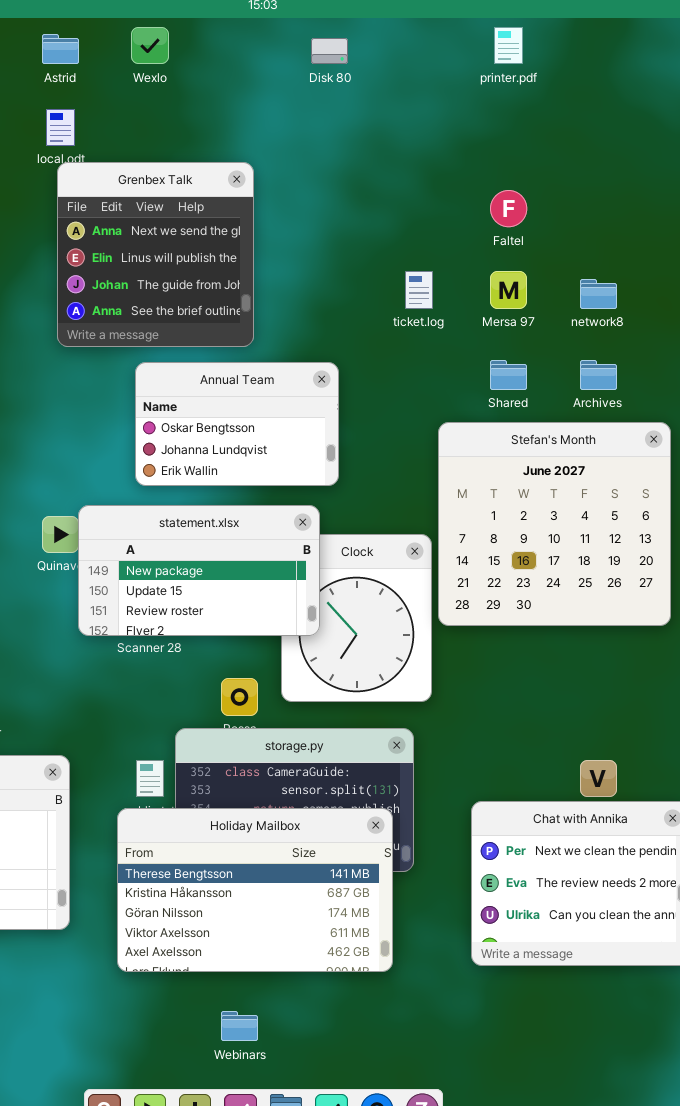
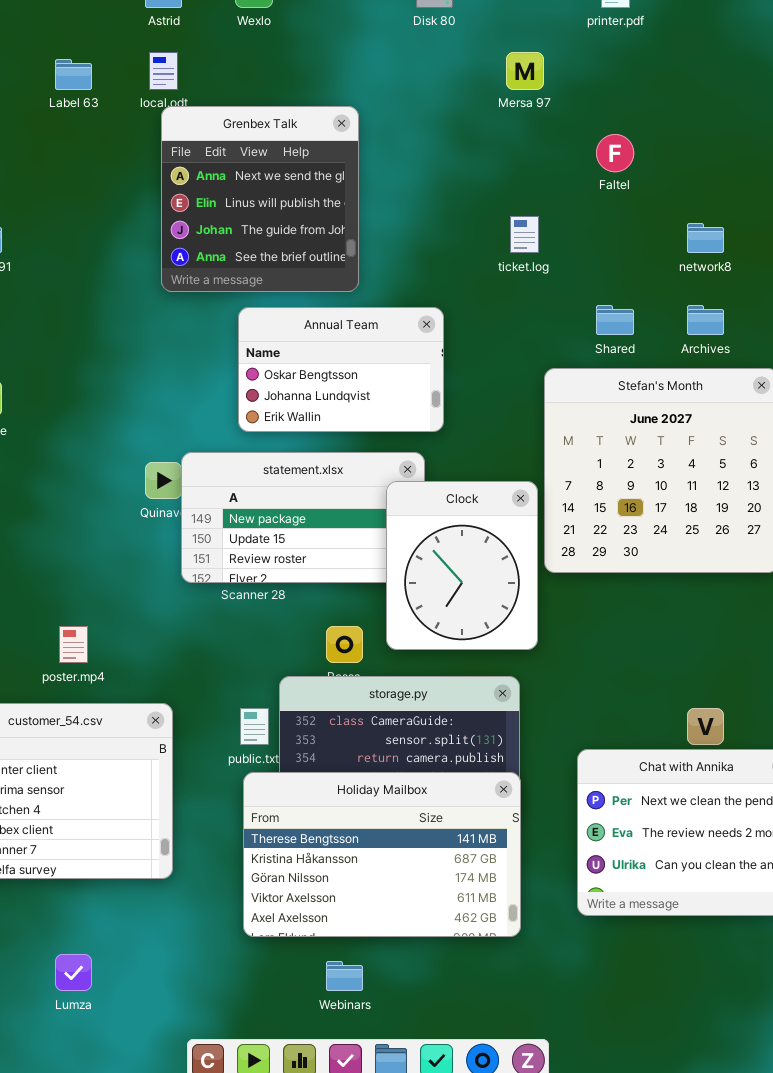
Mersa 97: [490,271,527,309] -> [506,52,544,90], moved
Clock: [281,534,432,702] -> [386,481,538,650], raised
Holiday Mailbox: [117,808,393,972] -> [243,772,521,937], moved

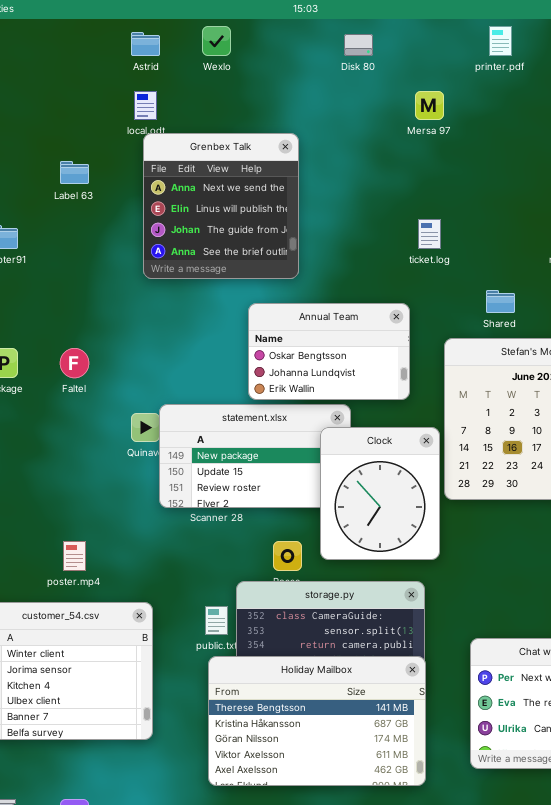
Label 63: [55,59,92,90] -> [60,161,89,184], moved
Faltel: [596,134,634,172] -> [60,348,89,378], moved
Annual Team: [238,307,444,432] -> [248,303,410,400], moved

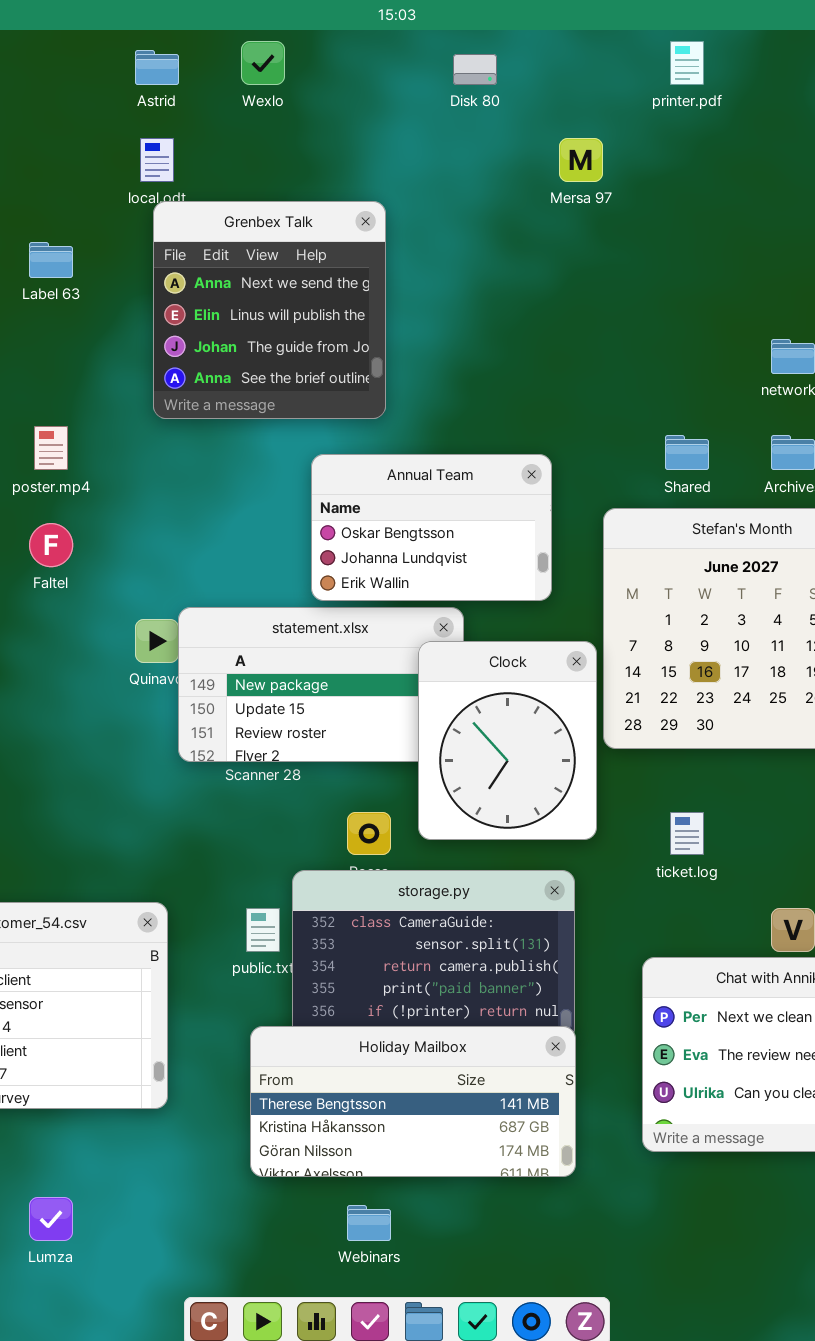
ticket.log: [418,219,441,249] -> [670,812,704,855], moved
poster.mp4: [63,541,86,571] -> [34,426,68,470], moved
Holiday Mailbox: [208,656,426,786] -> [250,1026,576,1177], resized

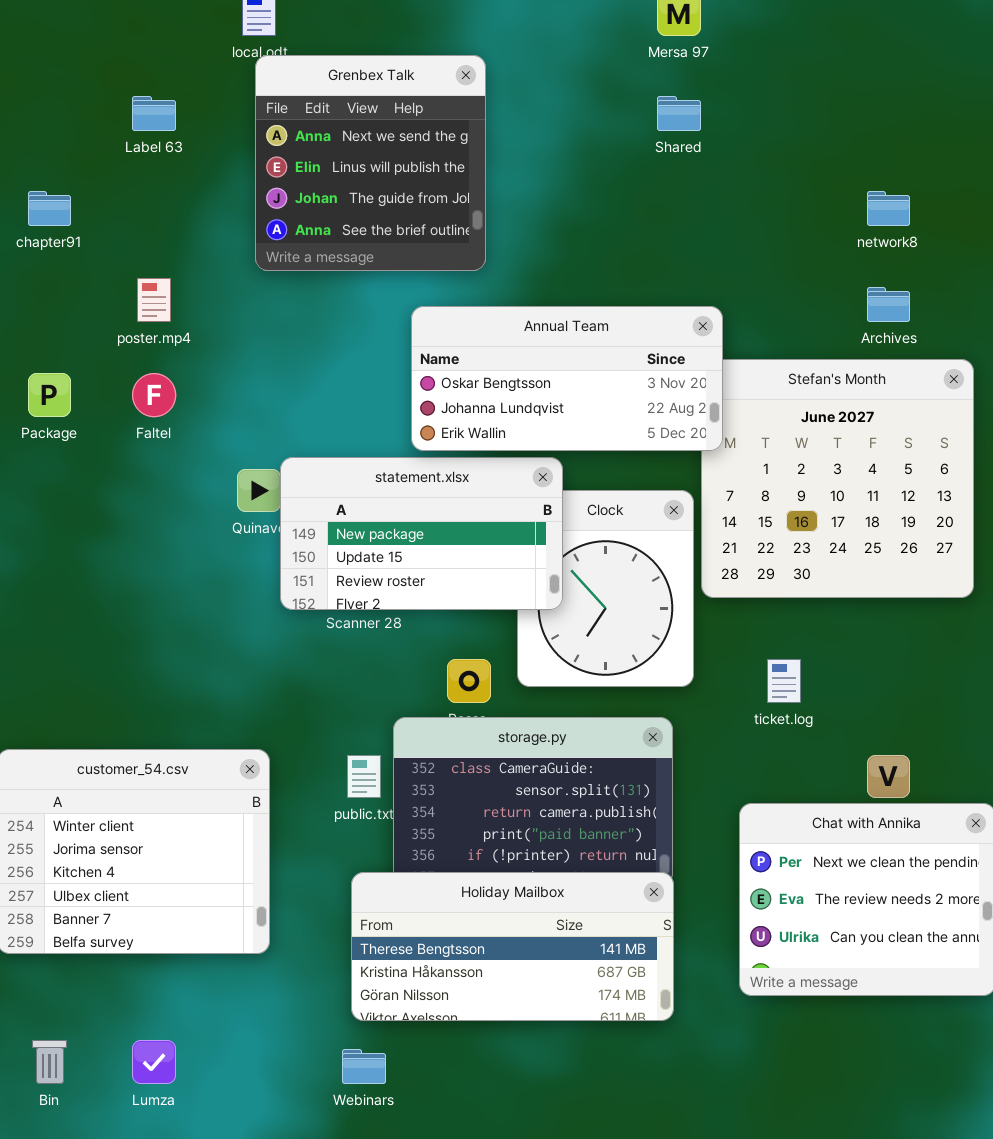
Shared: [665,435,709,470] -> [657,96,701,131], moved
Annual Team: [311,454,552,601] -> [411,306,723,451], resized
statement.xlsx: [178,607,464,762] -> [280,457,563,610], raised
Webinars: [347,1205,391,1241] -> [342,1049,386,1084], moved

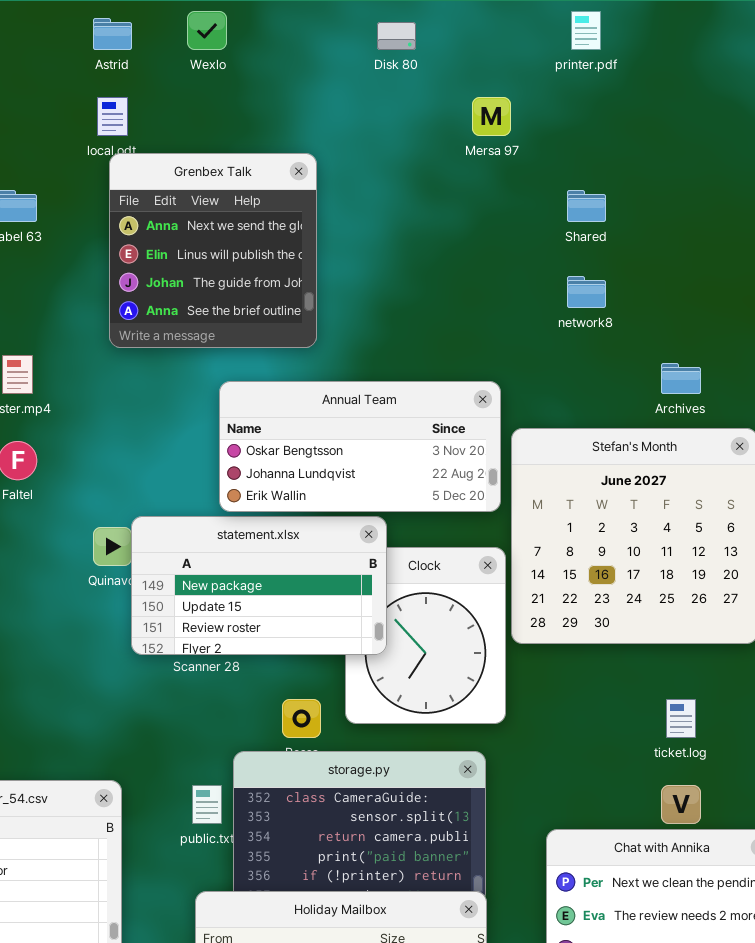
Shared: [657,96,701,131] -> [567,190,606,222], moved
network8: [867,191,910,226] -> [567,276,606,308], moved
Annual Team: [411,306,723,451] -> [219,381,501,512], moved
ticket.log: [767,659,801,703] -> [666,699,696,738], moved

